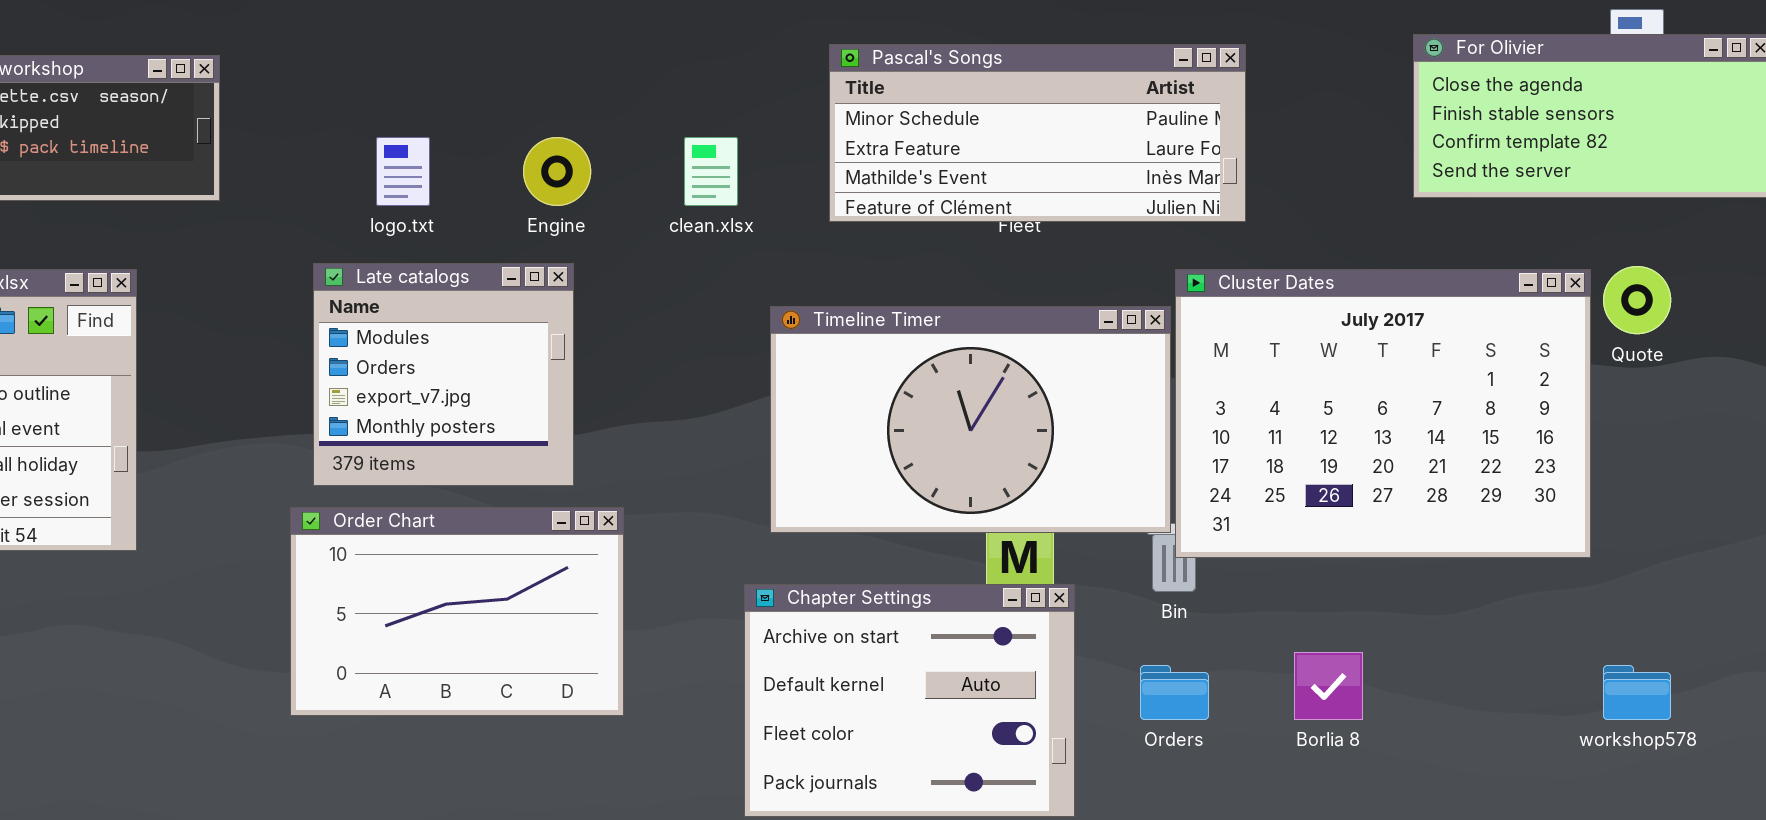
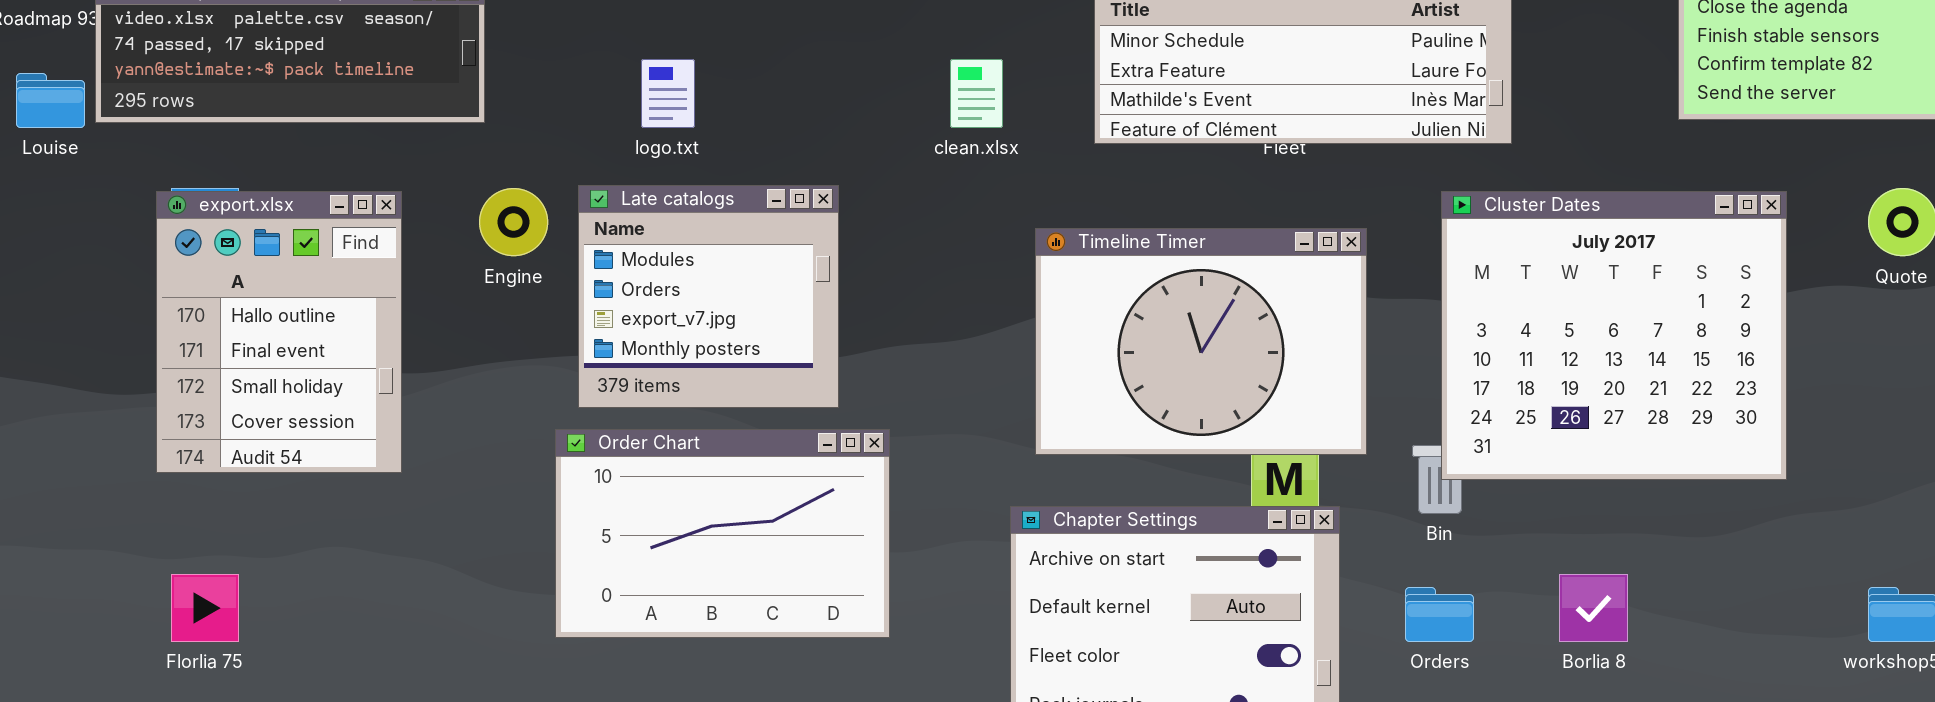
Engine: [523,137,591,206] -> [479,188,548,256], moved
Cluster Dates: [1175,269,1591,558] -> [1441,191,1787,480], resized
Timeline Timer: [770,306,1171,533] -> [1035,228,1367,455], resized

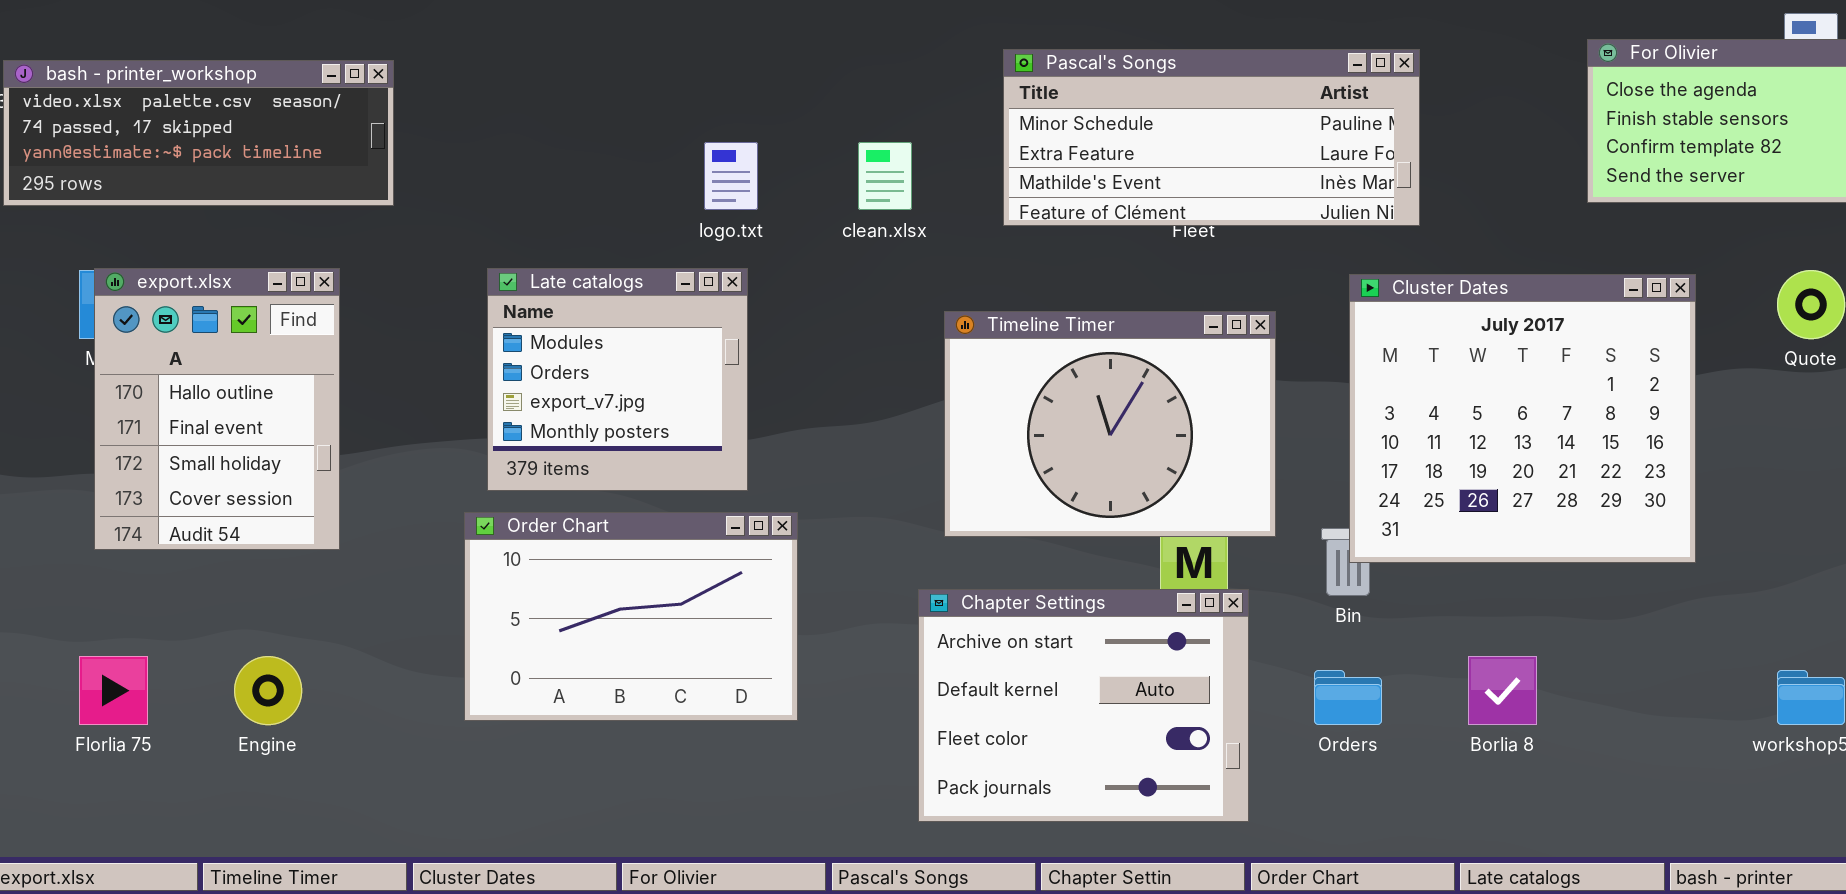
logo.txt: [641,59,695,128] -> [704,142,758,210], moved
Engine: [479,188,548,256] -> [234,656,302,725], moved
export.xlsx: [156,191,402,473] -> [94,268,340,550], moved

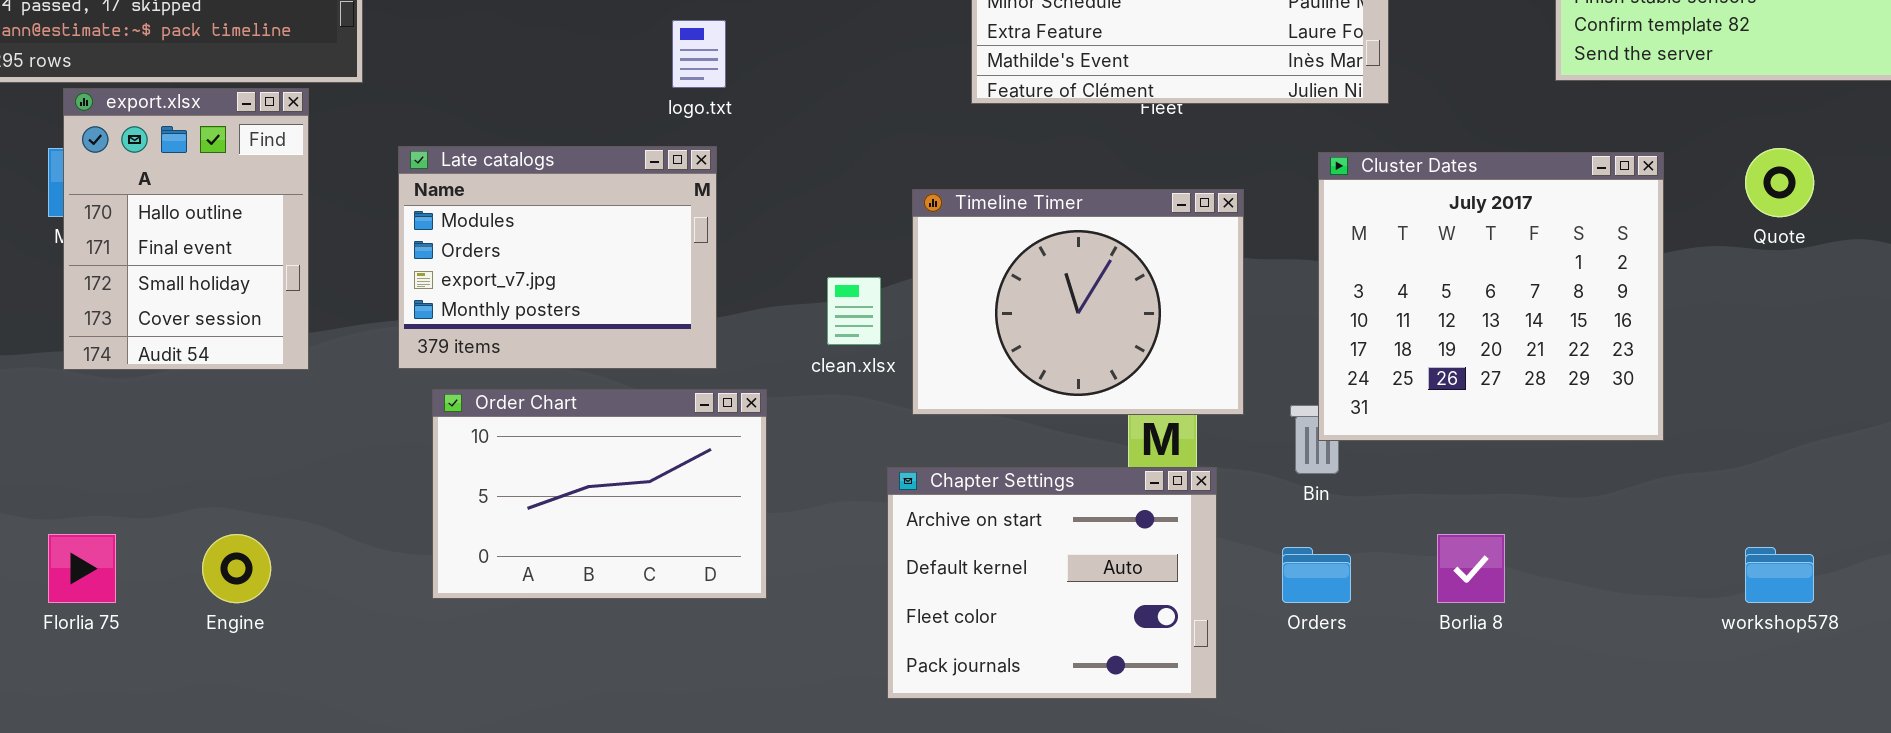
clean.xlsx: [858,142,912,210] -> [827,277,881,345], moved
export.xlsx: [94,268,340,550] -> [63,88,309,370], moved
Late catalogs: [487,268,748,491] -> [398,146,717,369], resized

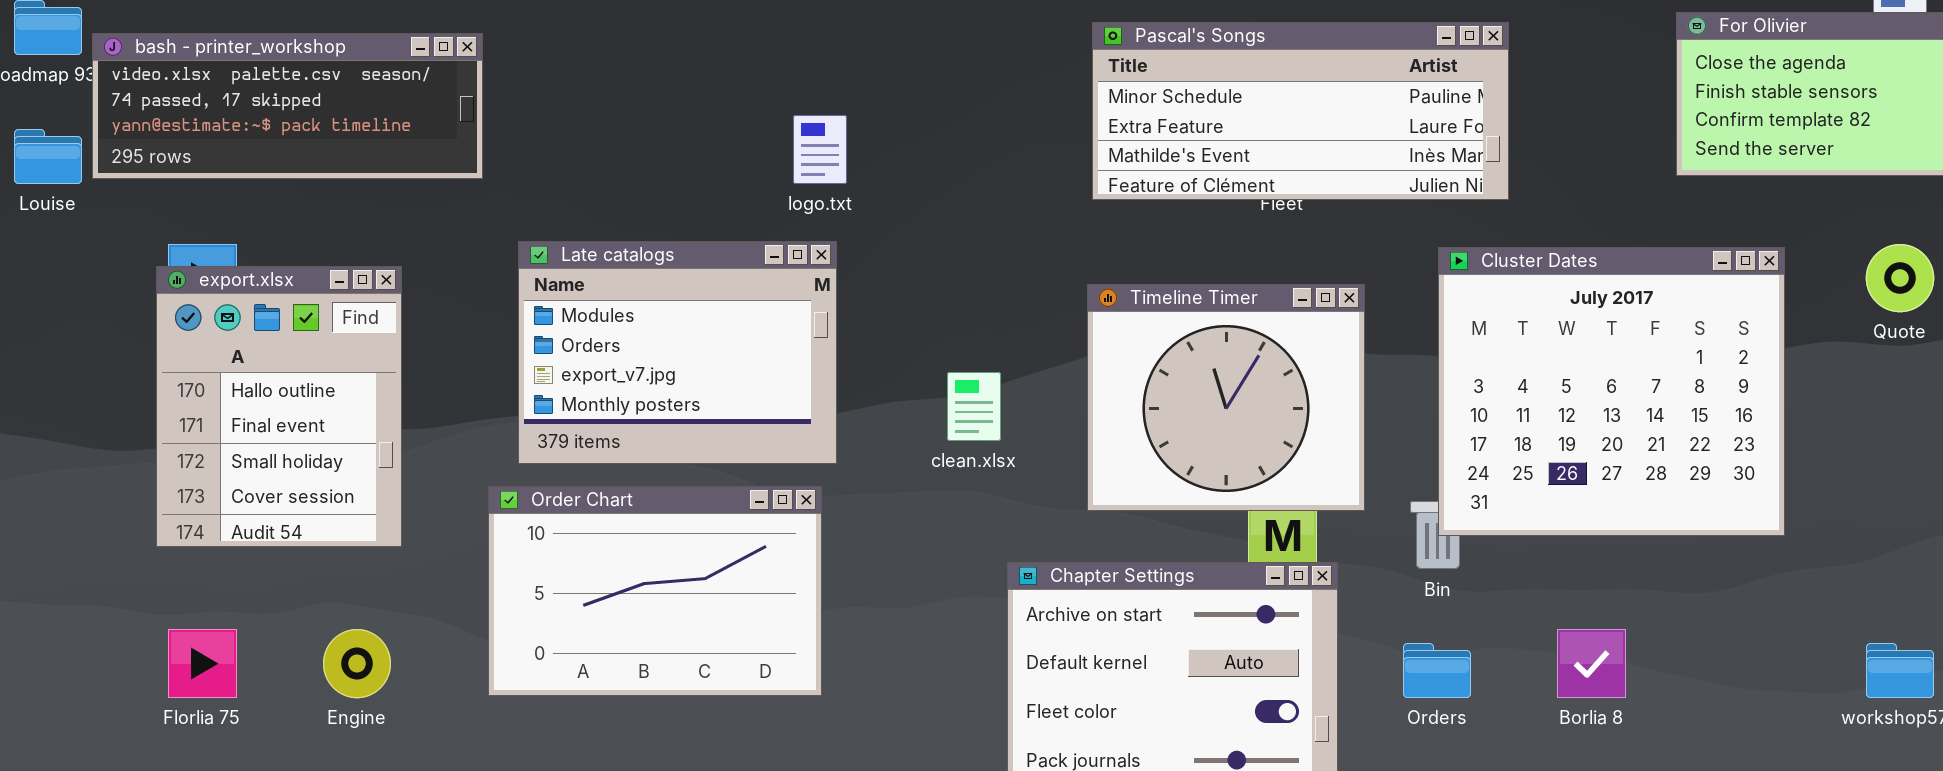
export.xlsx: [63,88,309,370] -> [156,266,402,547], moved
Timeline Timer: [912,189,1244,415] -> [1087,284,1365,511], resized
Order Chart: [432,389,767,599] -> [488,486,822,696], moved

